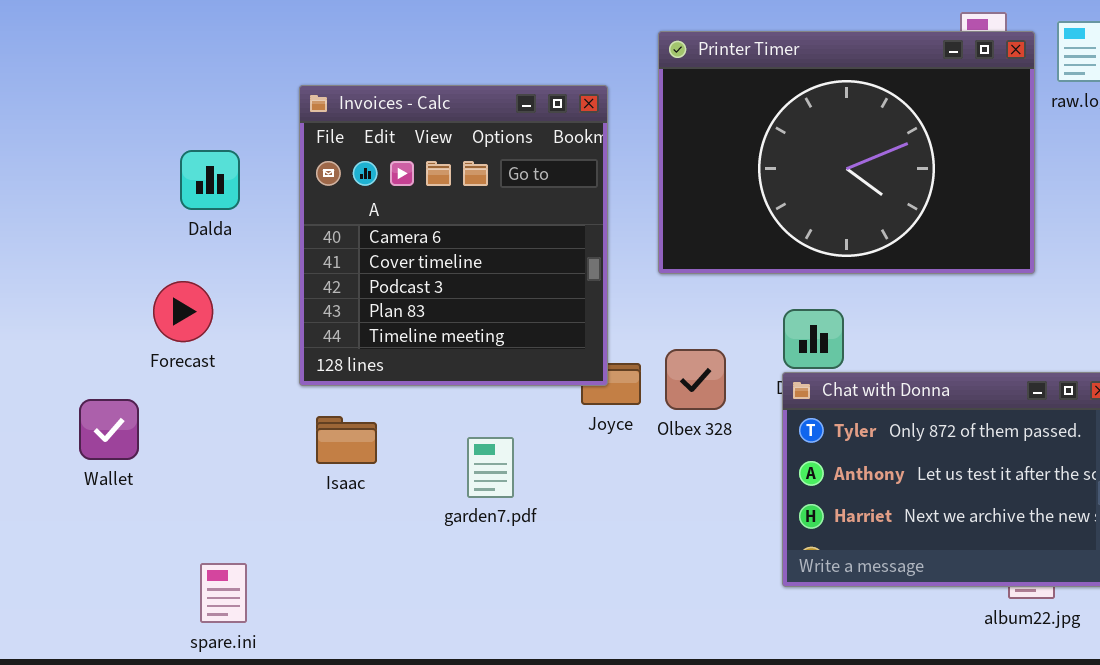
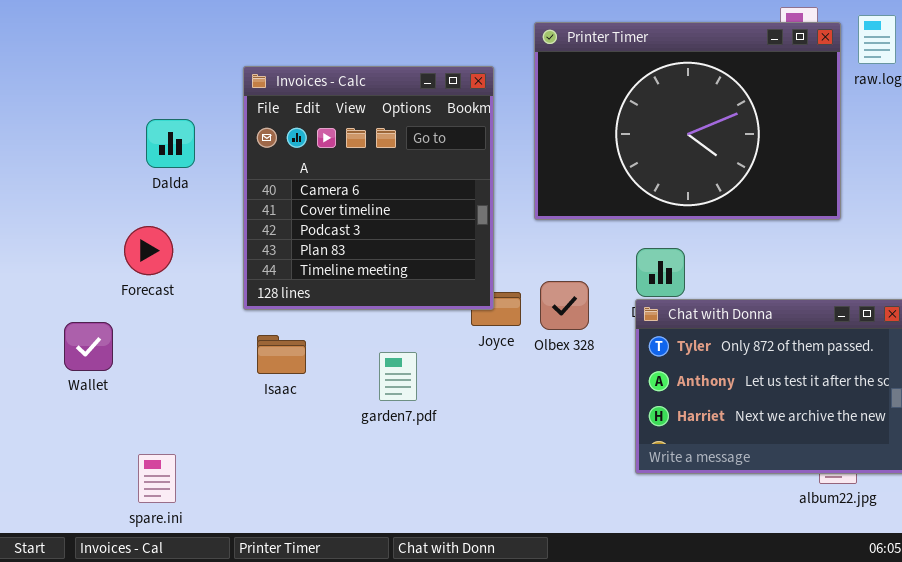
spare.ini: [200,563,247,623] -> [138,454,176,503], moved

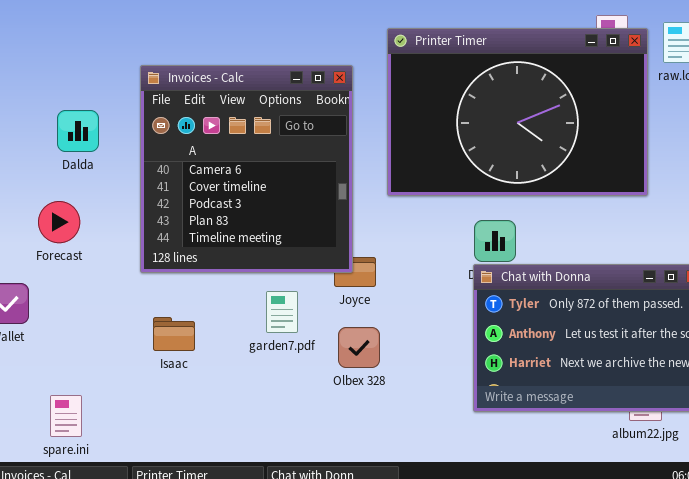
Olbex 328: [540,281,589,330] -> [338,327,380,368], moved
Isaac: [257,335,306,374] -> [153,317,195,351], moved
garden7.pdf: [379,352,417,401] -> [266,291,298,333], moved

